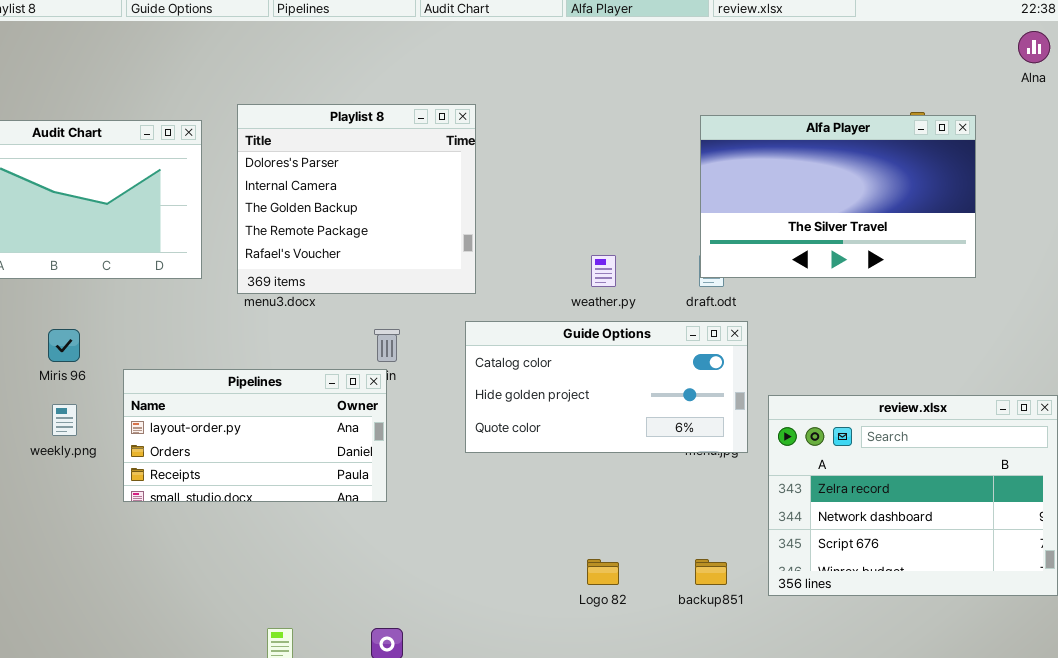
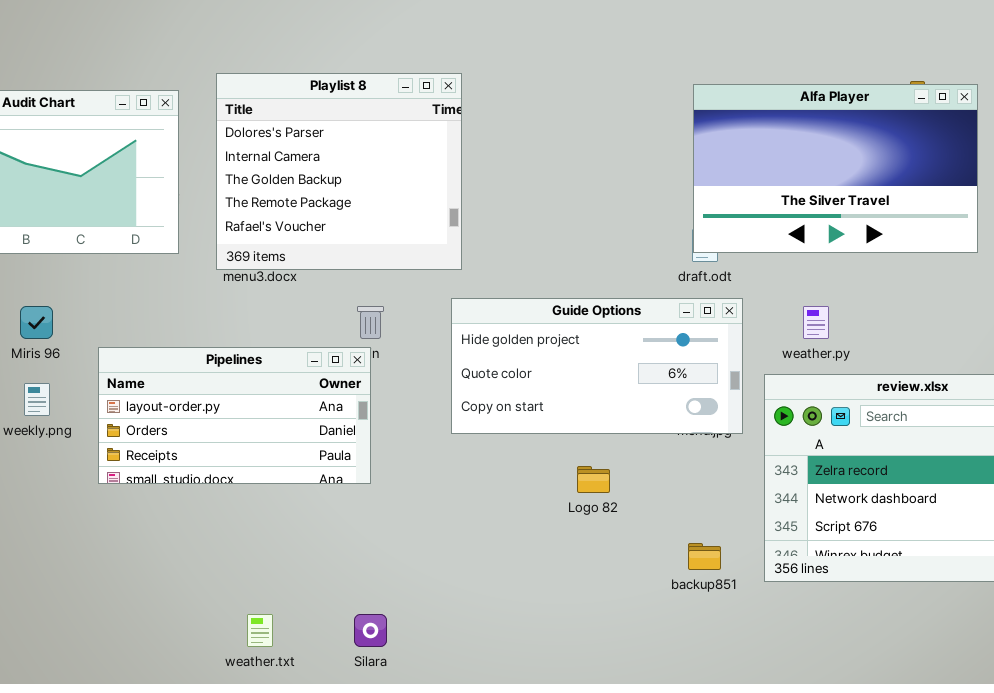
weather.py: [591,255,616,287] -> [803,306,829,339], moved
Guide Options: [465,321,748,453] -> [451,298,743,434], scrolled down 1 row
Logo 82: [587,559,619,585] -> [577,466,610,493], moved

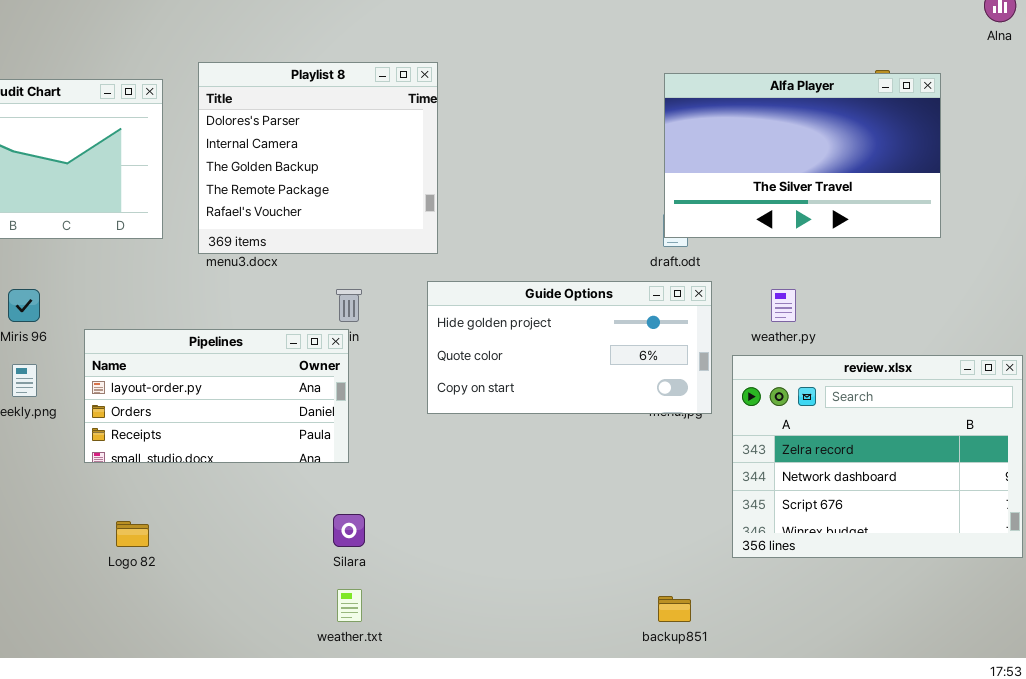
Logo 82: [577,466,610,493] -> [116,521,149,547], moved
backup851: [688,543,721,570] -> [658,596,691,622], moved
weather.txt: [247,614,273,647] -> [337,589,362,622], moved
Silara: [354,614,387,647] -> [333,514,365,547], moved

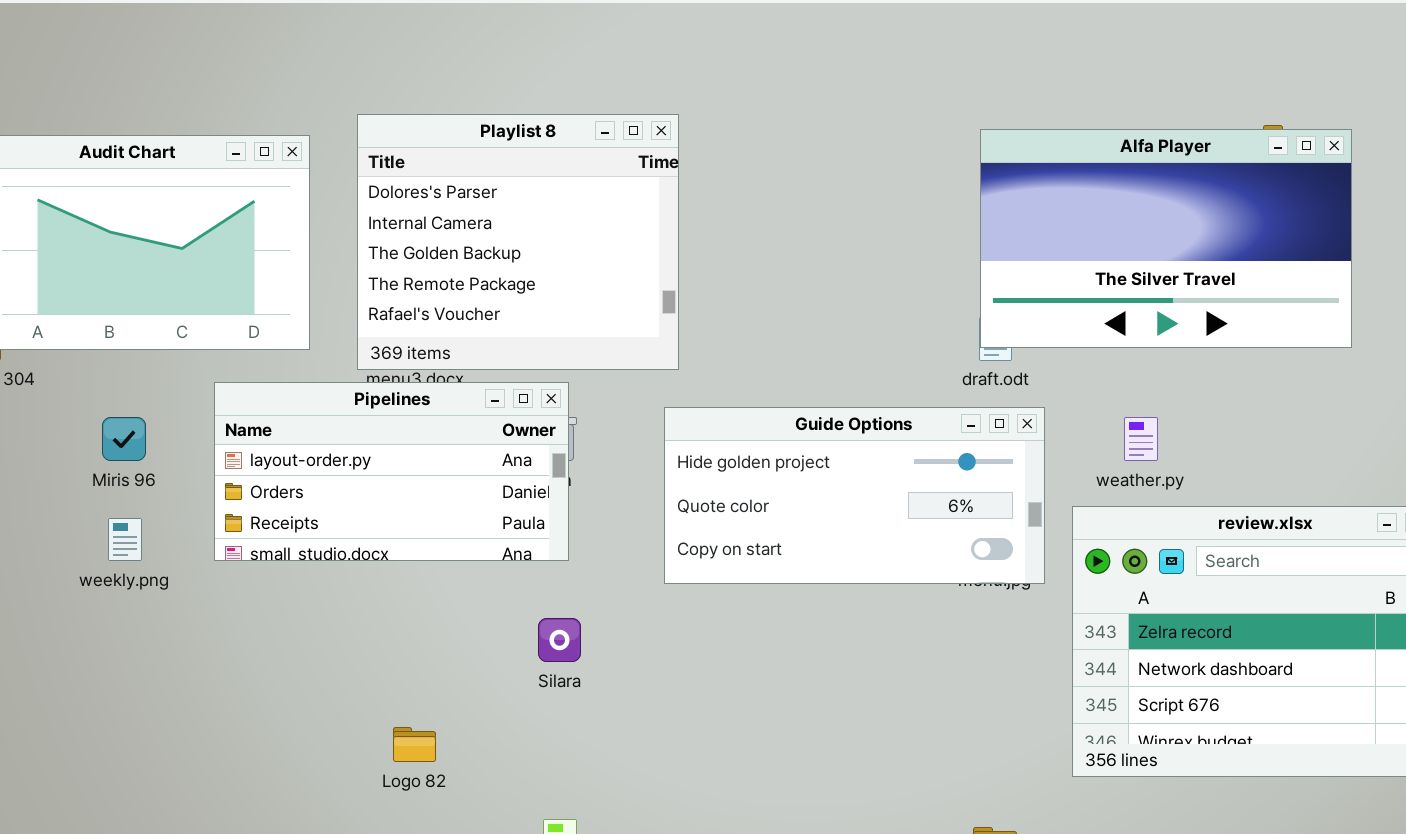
Pipelines: [84,329,349,463] -> [214,382,569,561], moved
Silara: [333,514,365,547] -> [538,618,581,662], moved
Logo 82: [116,521,149,547] -> [393,727,436,762], moved

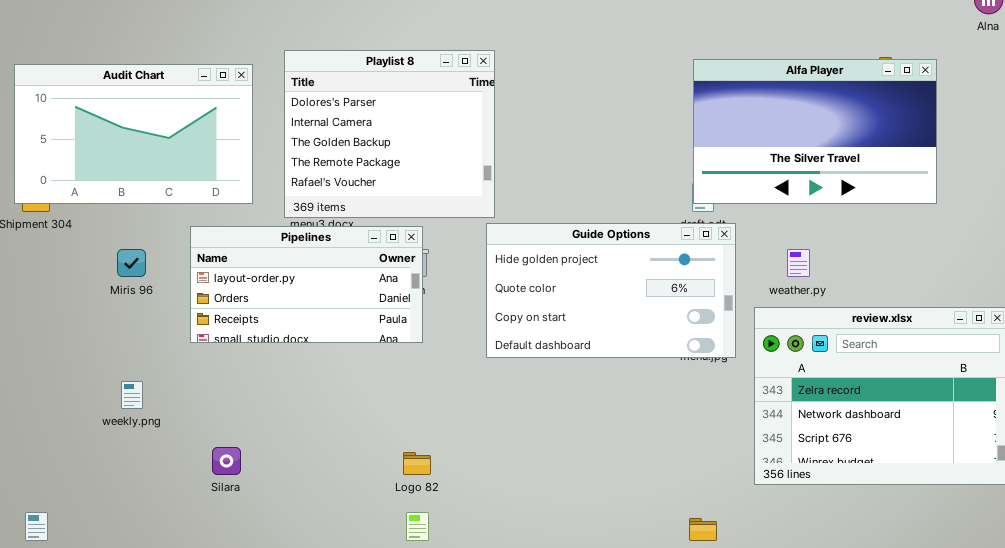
Guide Options: [664,407,1045,584] -> [486,223,736,358], resized
weekly.png: [108,518,142,561] -> [121,381,143,409], moved
Silara: [538,618,581,662] -> [212,447,241,475], moved
Logo 82: [393,727,436,762] -> [403,452,431,475], moved

